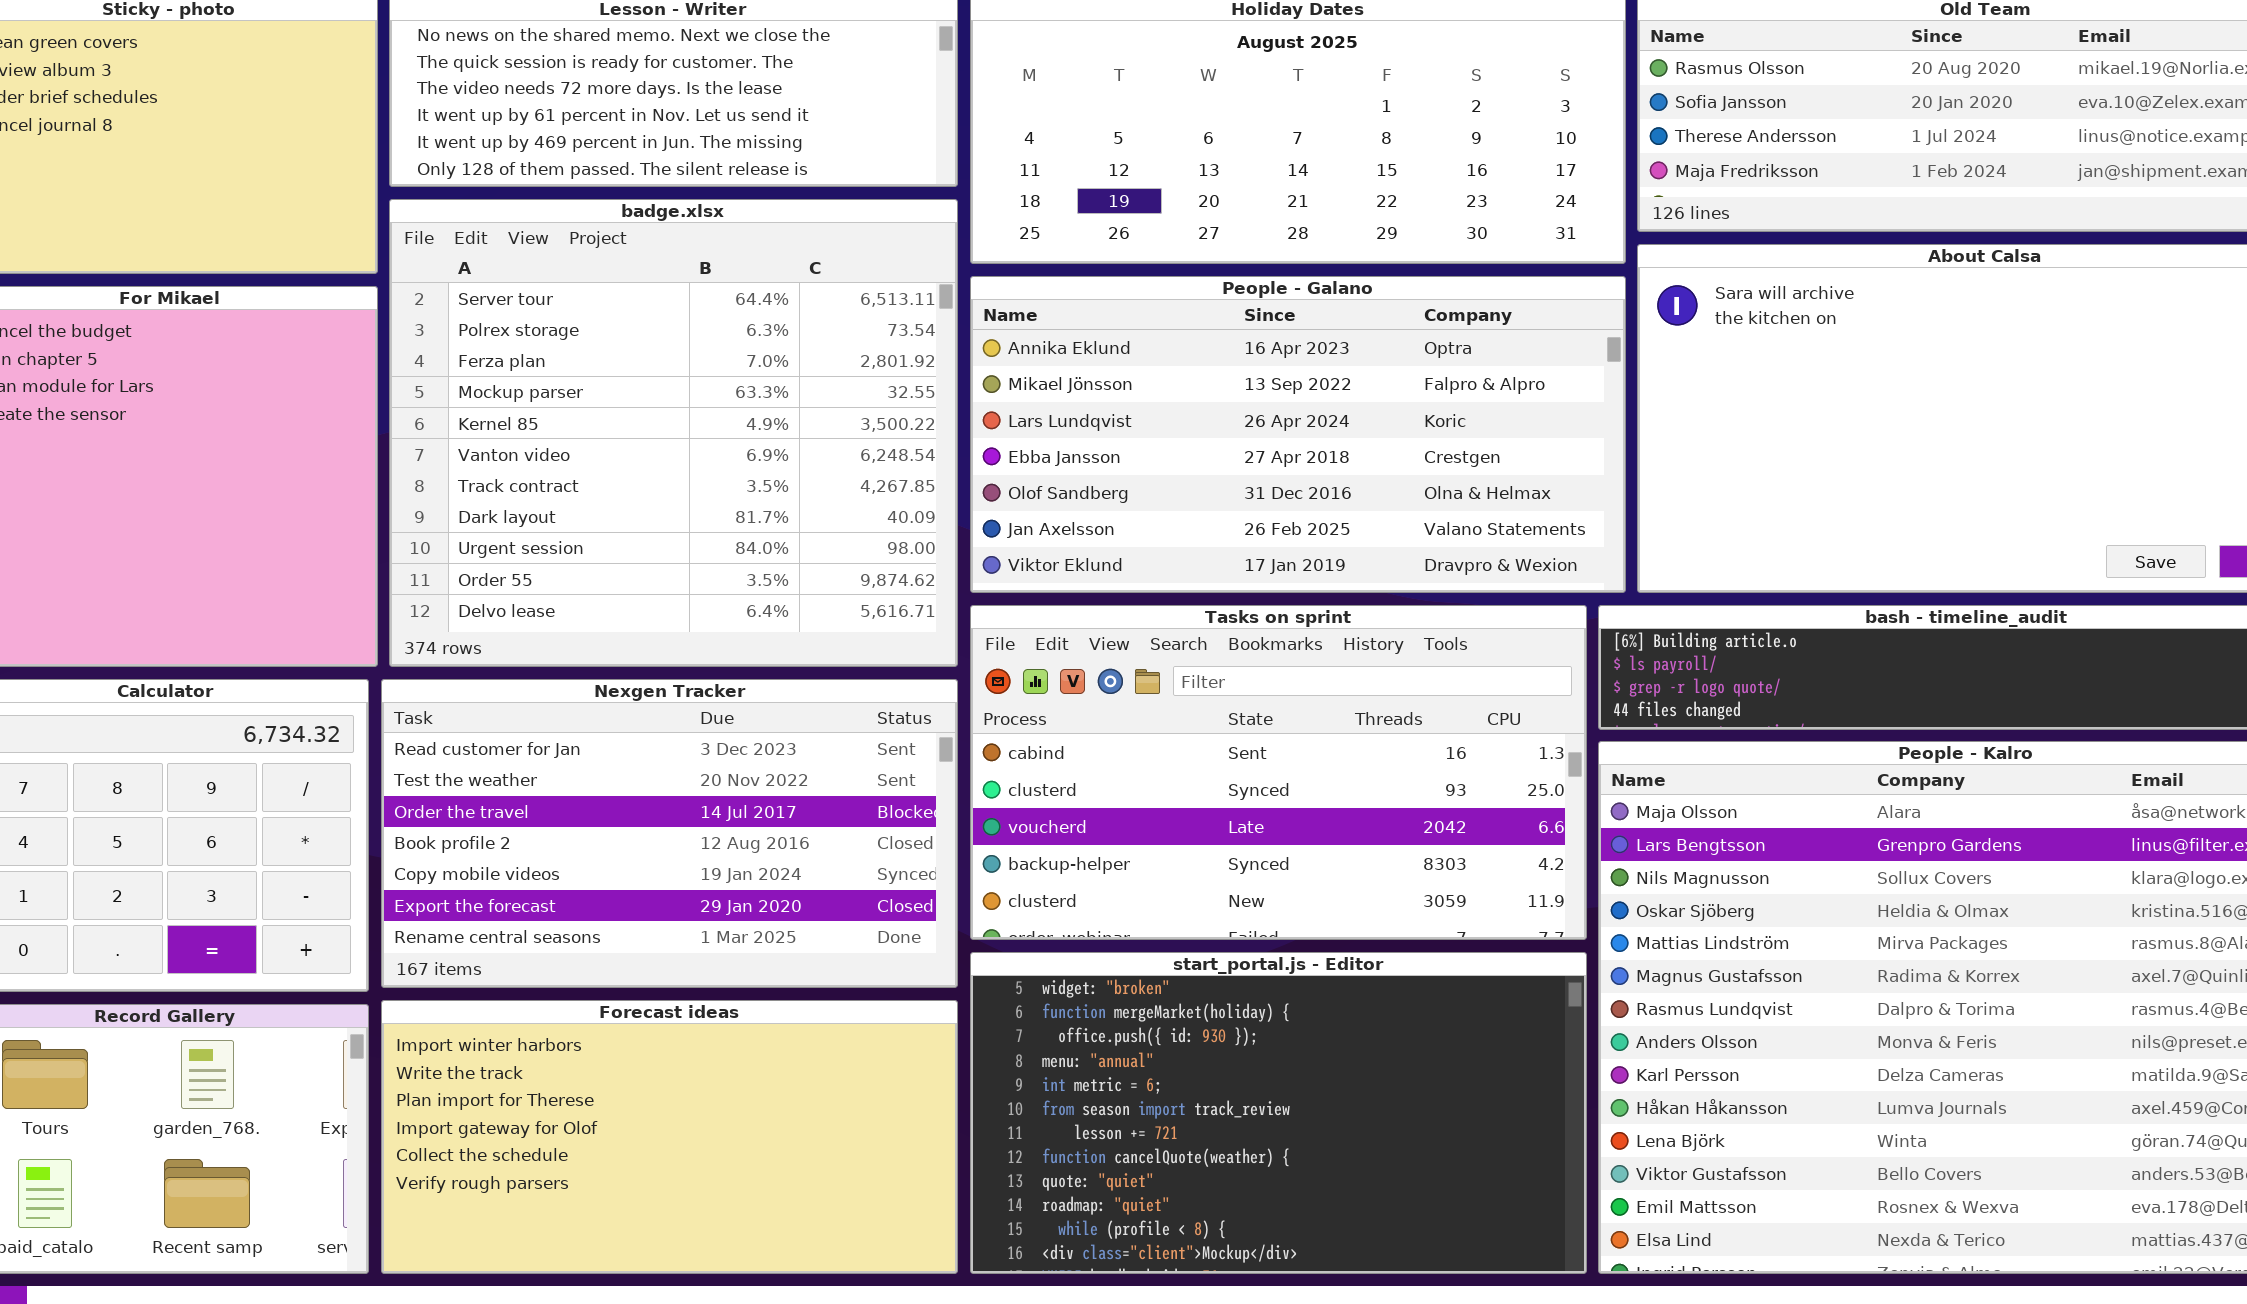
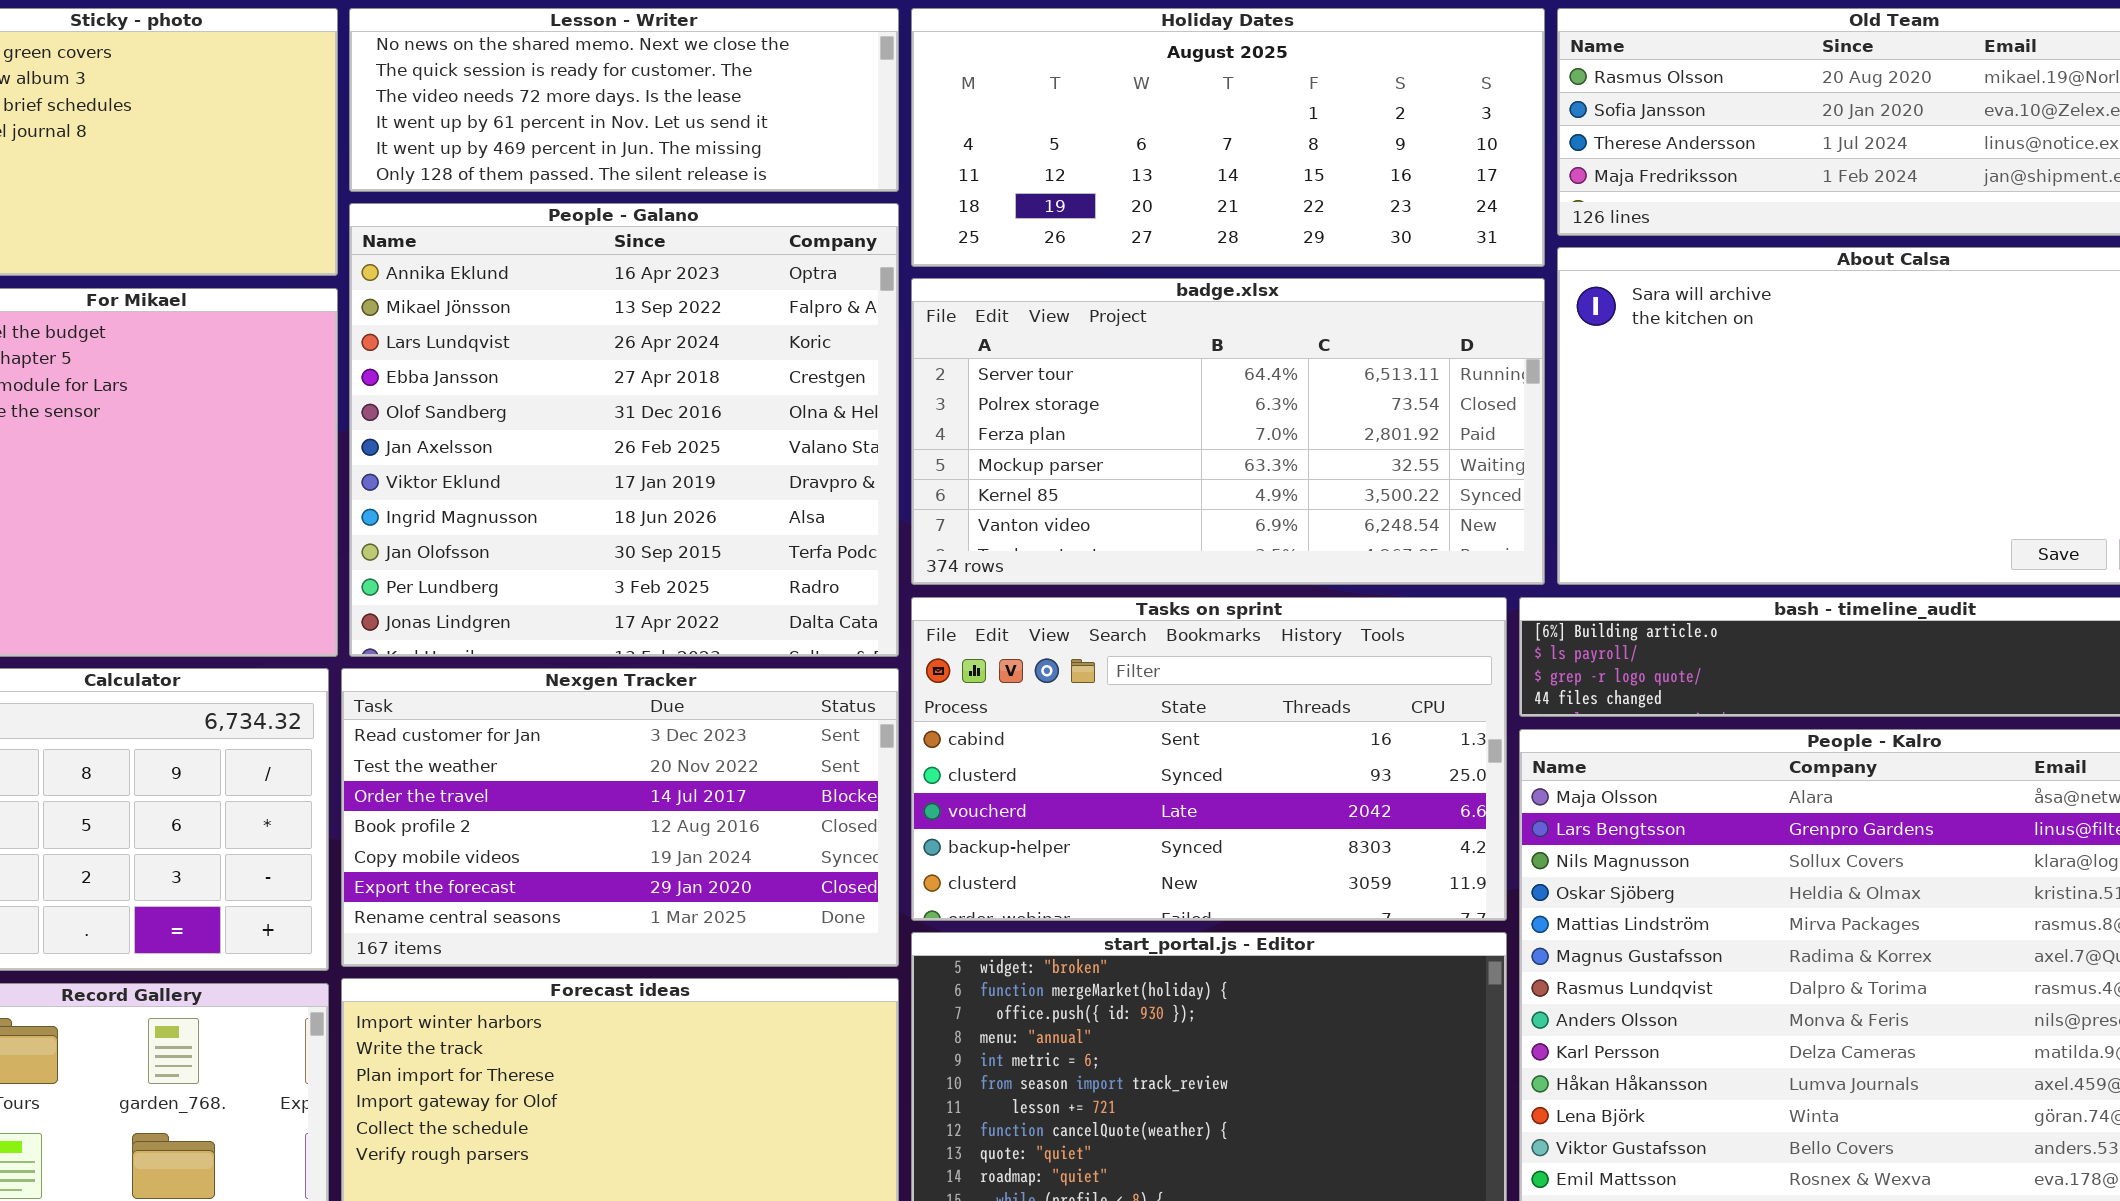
badge.xlsx: [389,199,958,667] -> [911,278,1545,585], moved, resized
People - Galano: [970,276,1626,593] -> [349,203,899,657], moved, resized

